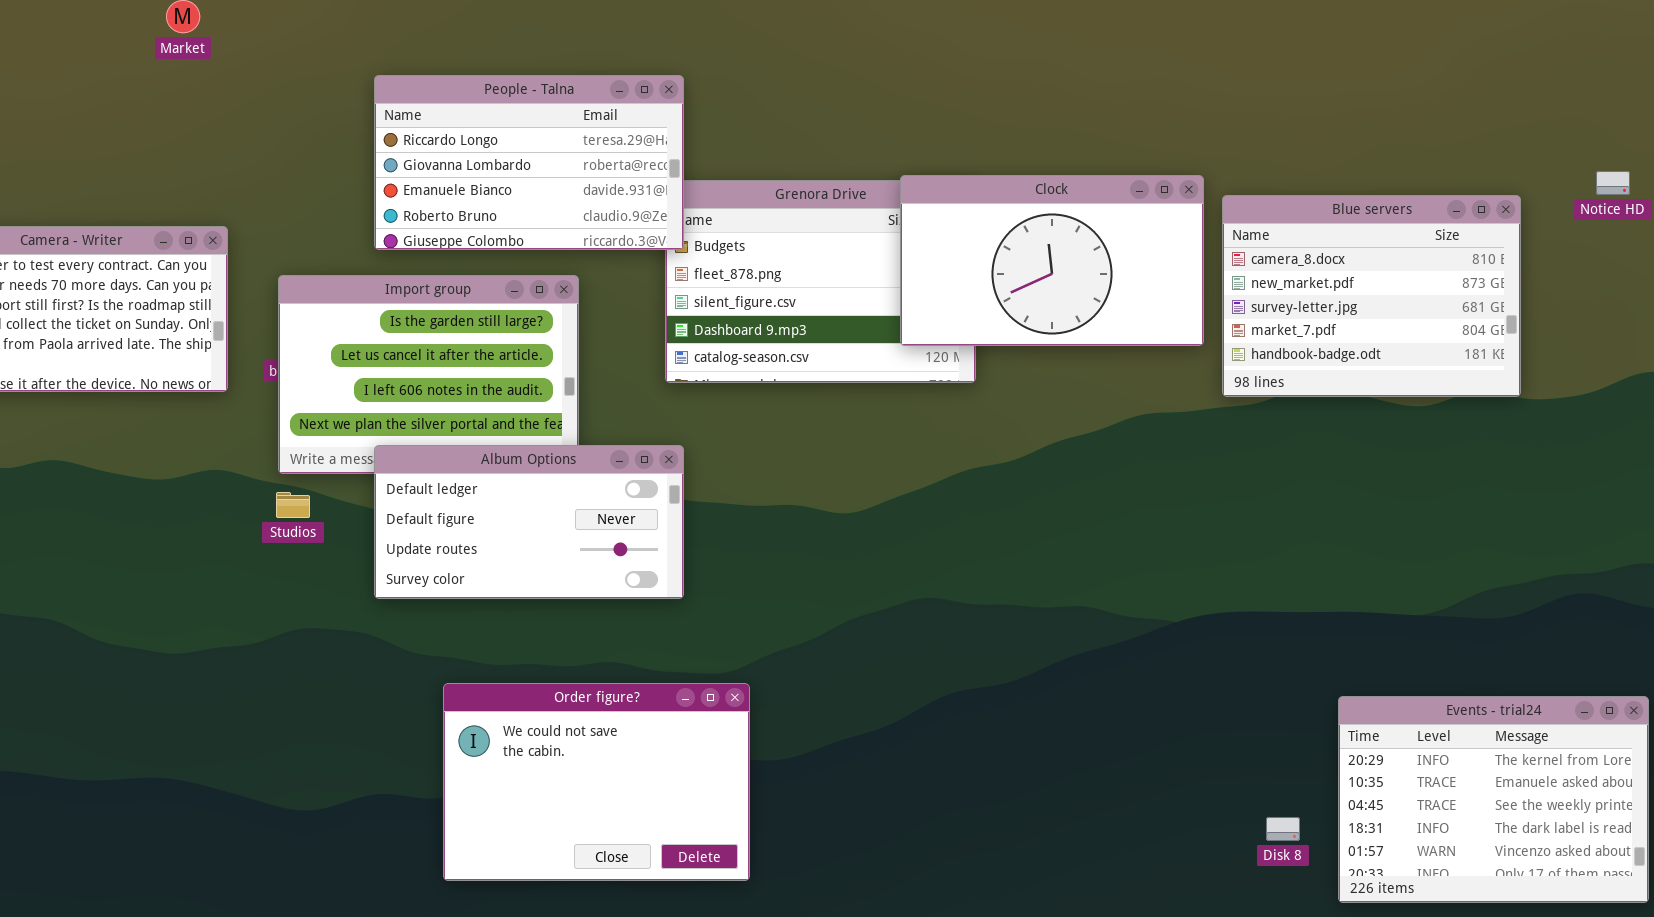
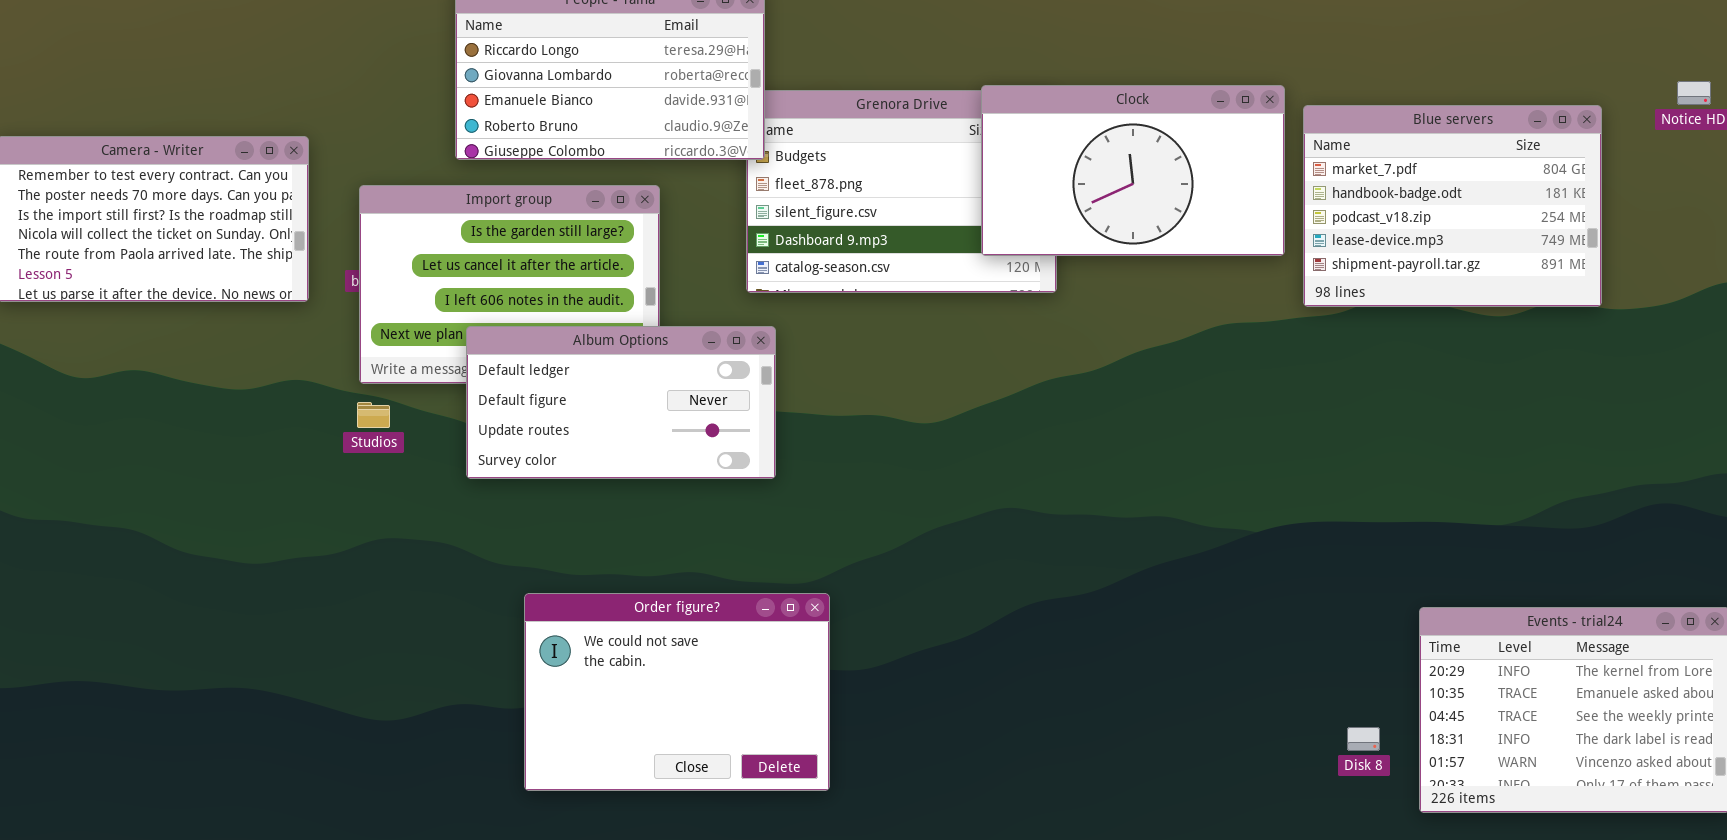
Blue servers: [1222,195,1521,397] -> [1303,105,1602,307], scrolled down 3 rows
Album Options: [374,445,684,599] -> [466,326,776,479], moved

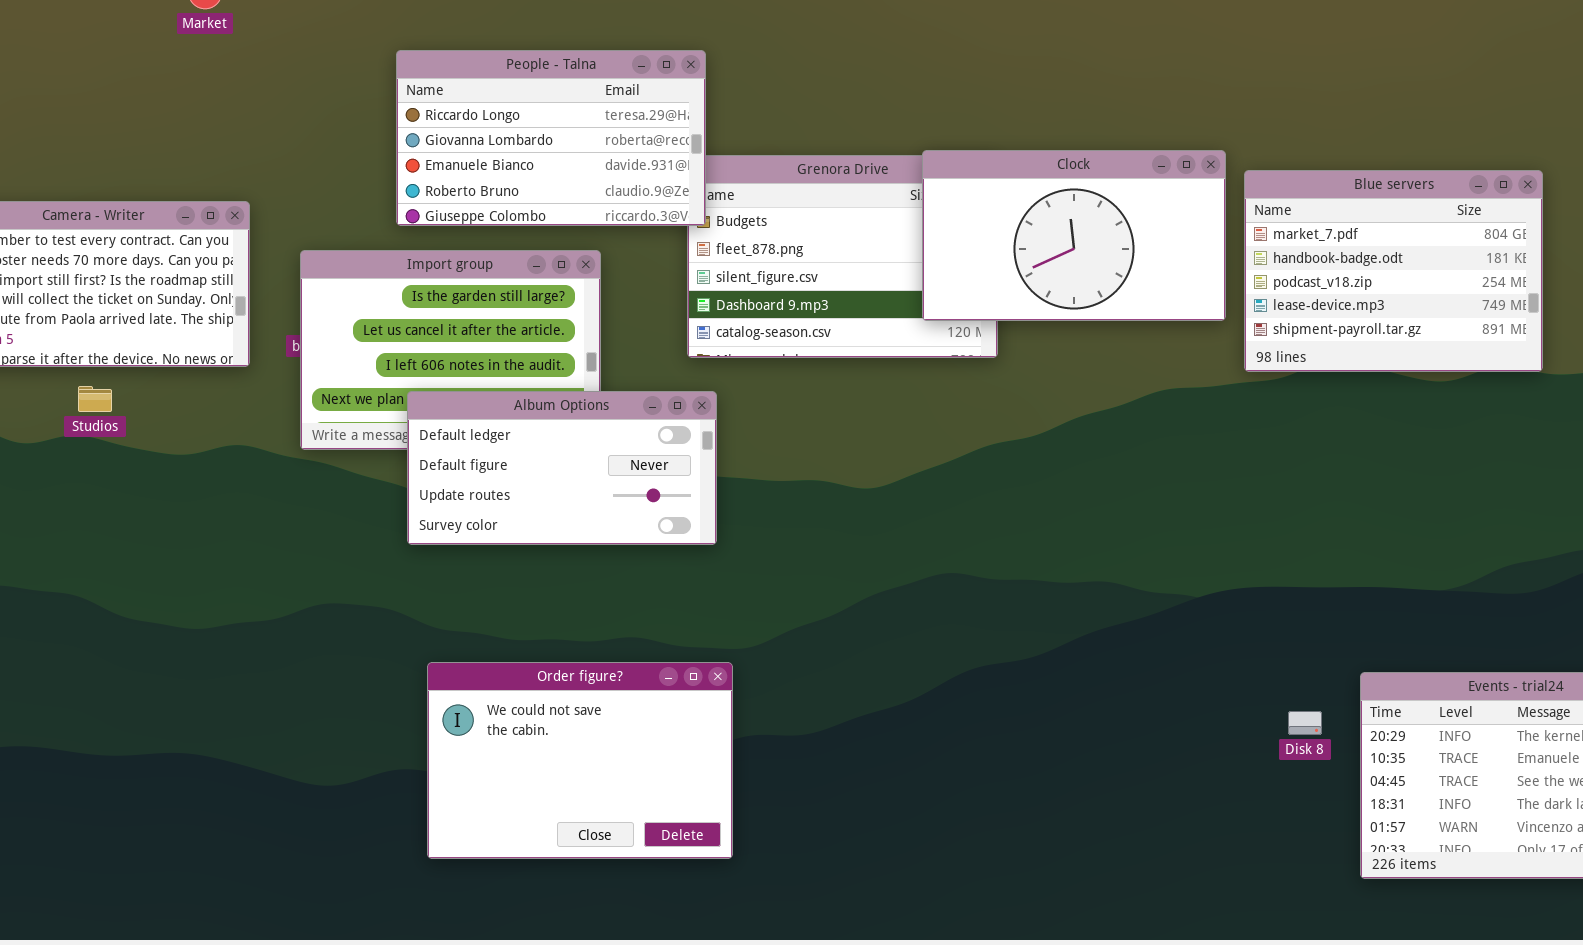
Studios: [357,402,390,428] -> [78,386,112,412], moved
Order figure?: [524,593,830,791] -> [427,662,733,859], moved
Disk 8: [1347,727,1380,751] -> [1288,711,1322,735], moved

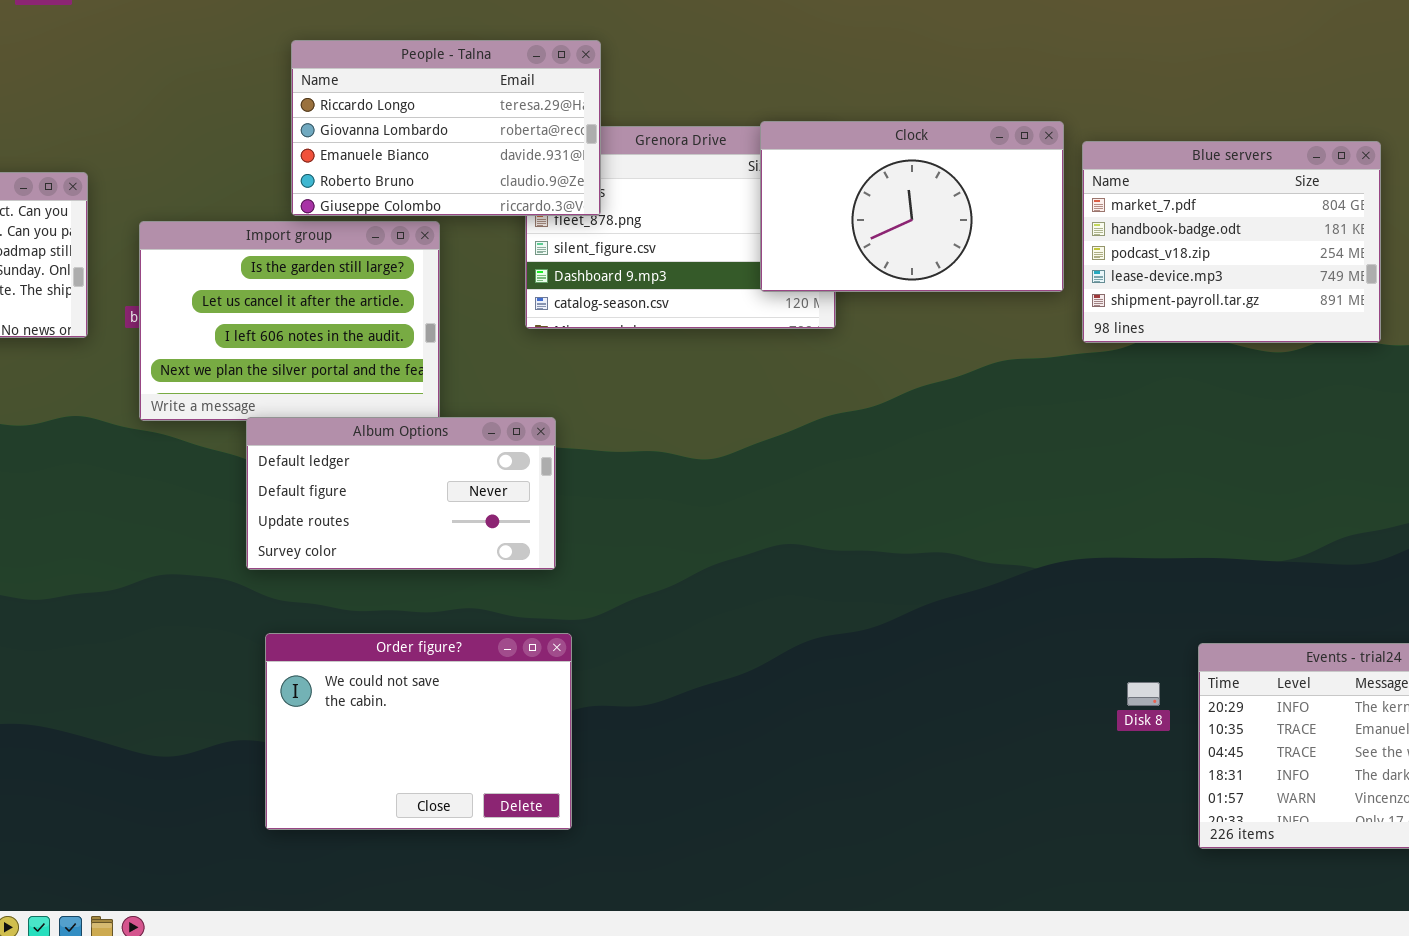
People - Talna: [396,50,706,226] -> [291,40,601,216], moved
Album Options: [407,391,717,545] -> [246,417,556,570], moved

